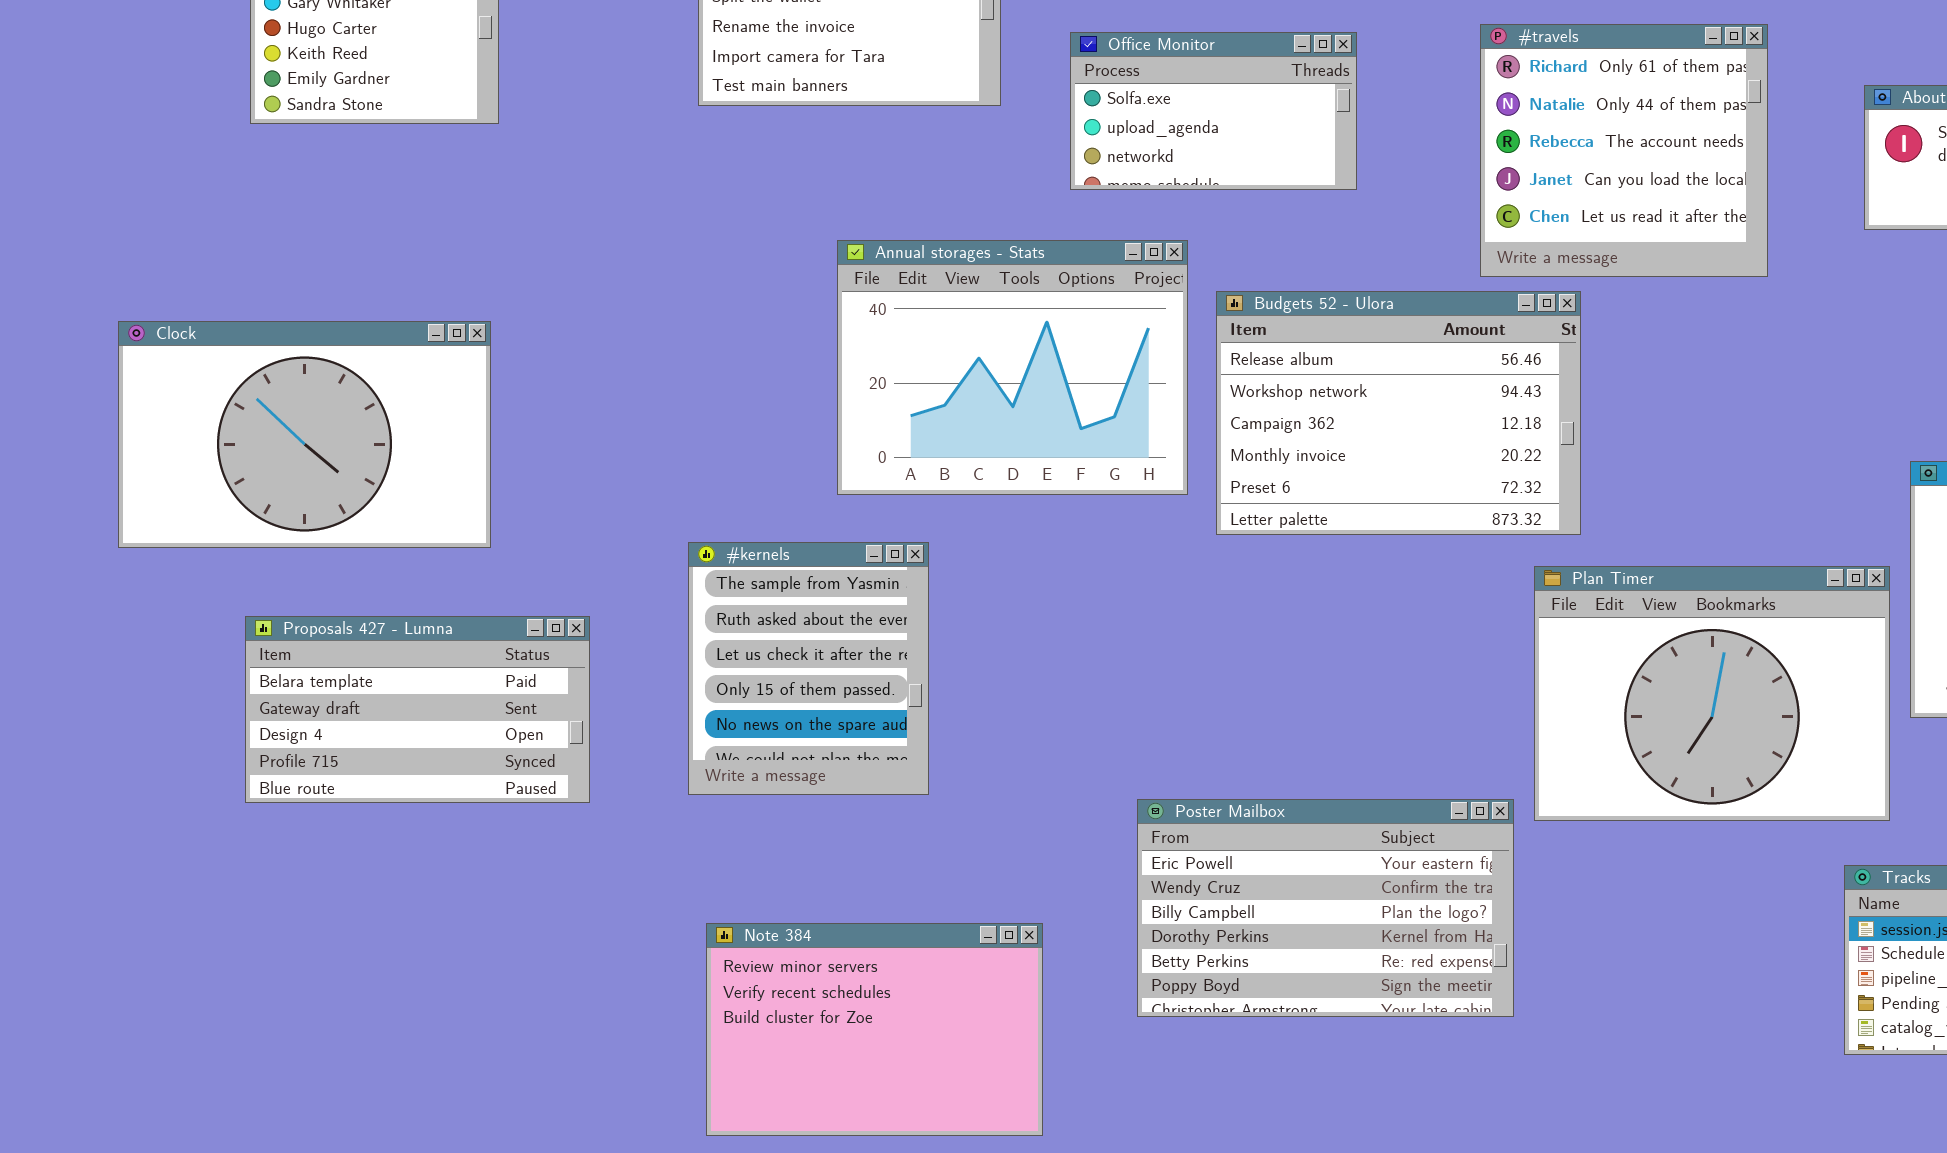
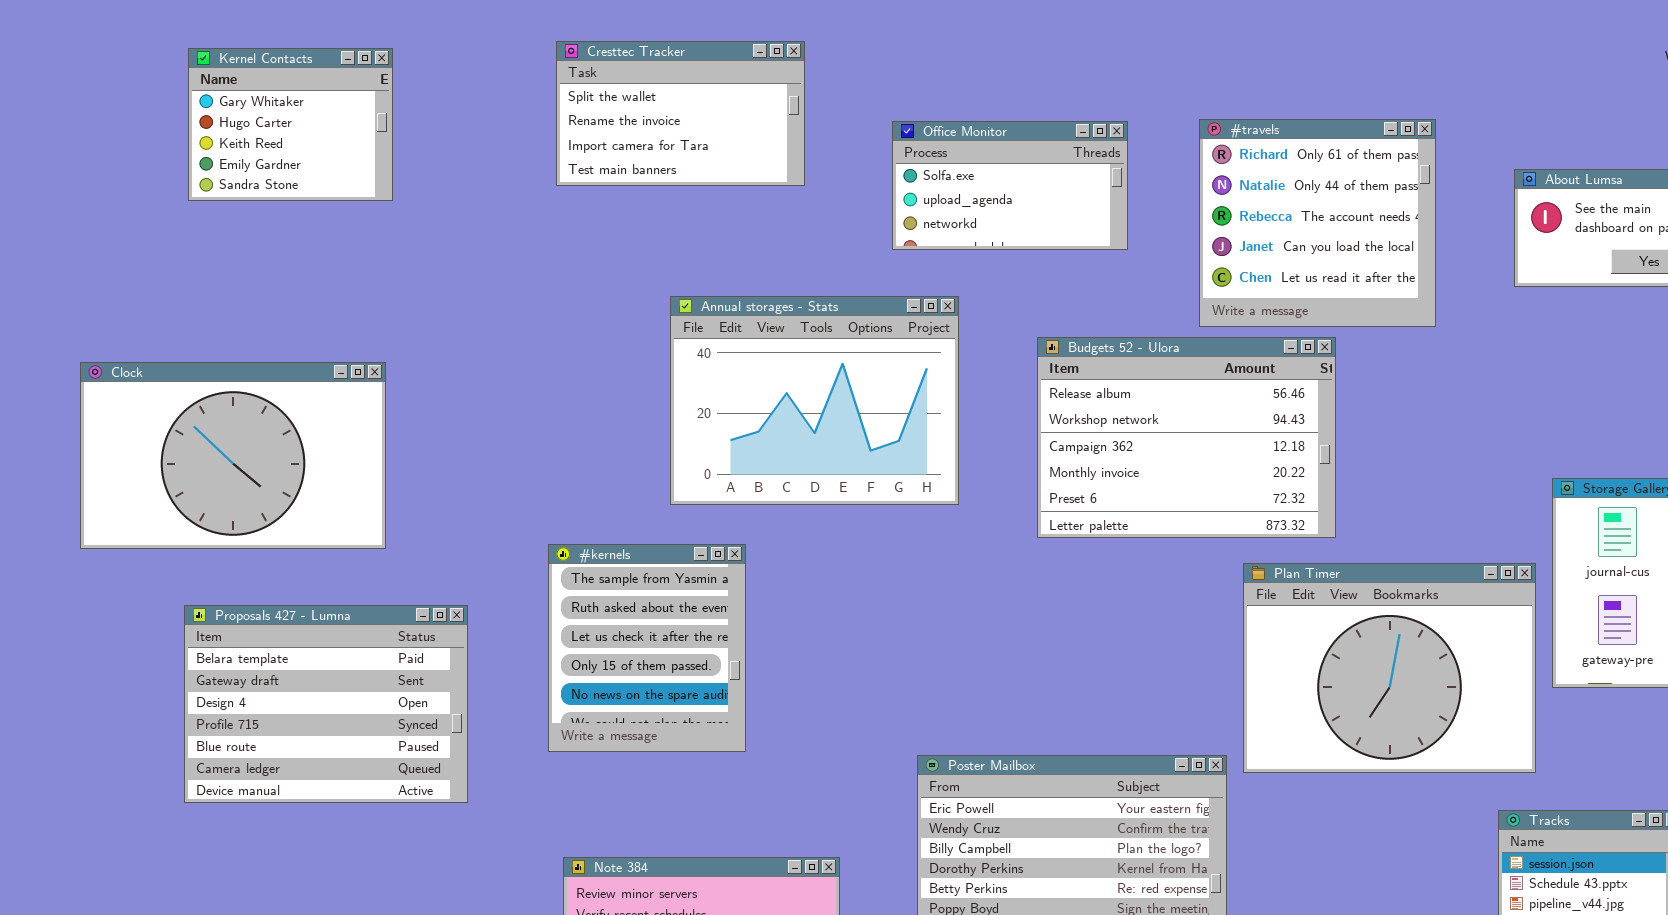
Office Monitor: [1070,32,1357,190] -> [892,121,1128,250], moved
Budgets 52 - Ulora: [1216,291,1581,535] -> [1037,337,1336,538], moved
Proposals 427 - Lumna: [245,616,590,803] -> [184,605,468,803], resized

